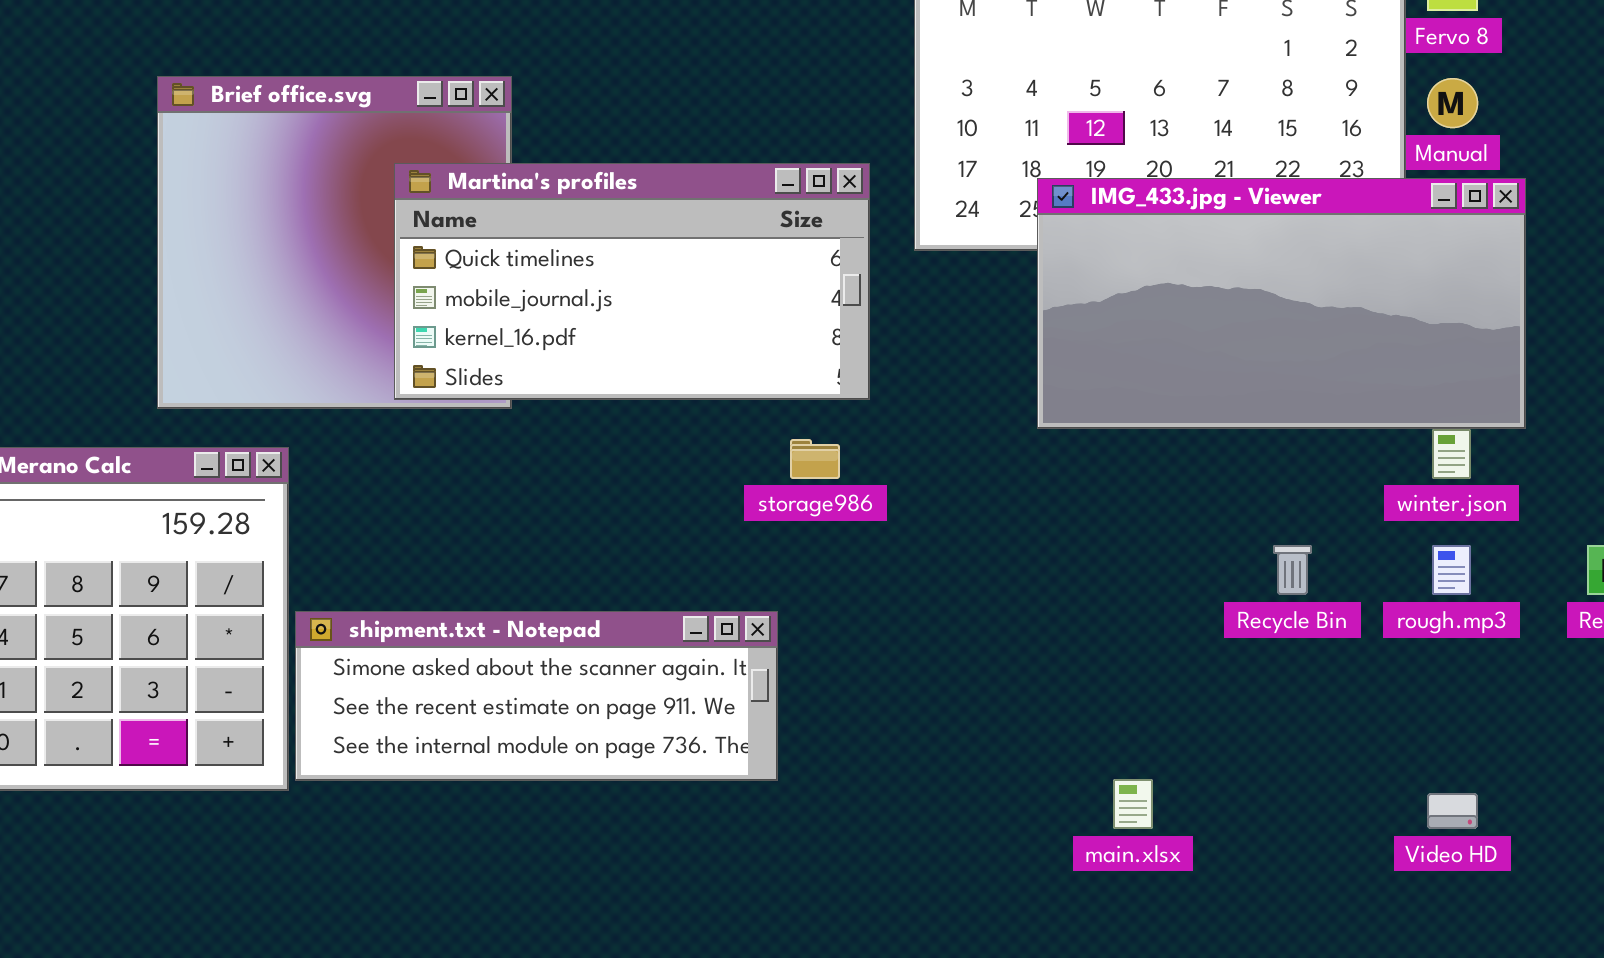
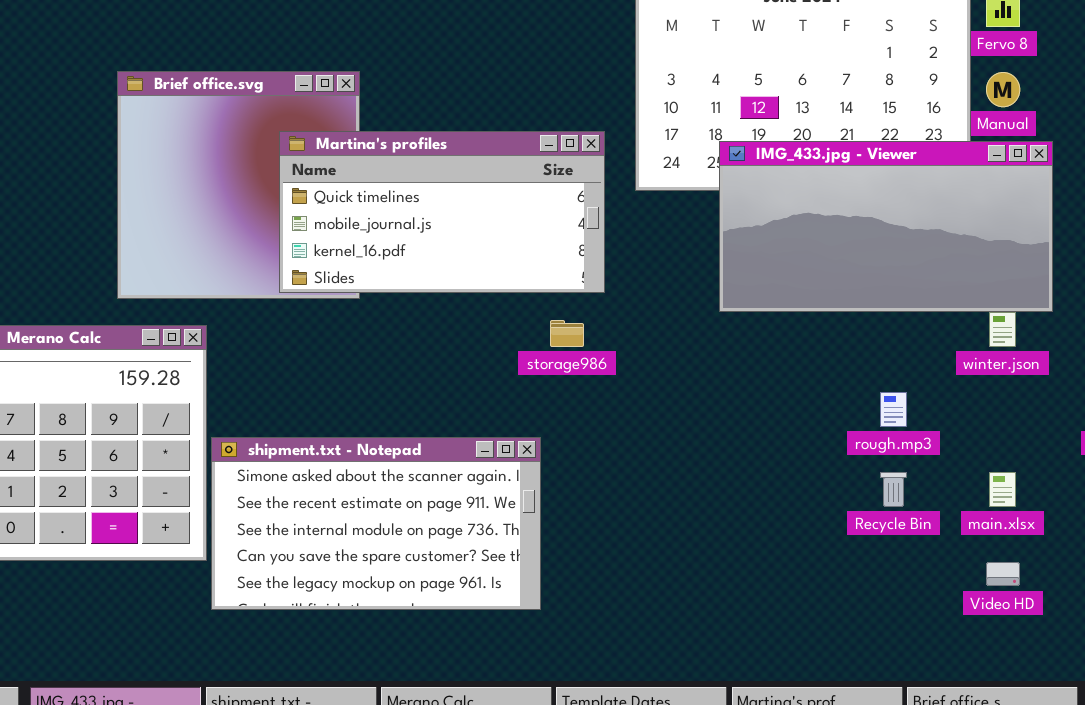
Recycle Bin: [1273,545,1312,595] -> [880,472,907,507], moved
rough.mp3: [1432,545,1471,595] -> [880,392,907,427], moved
shipment.txt - Notepad: [295,611,778,781] -> [211,437,541,610], resized
main.xlsx: [1113,779,1153,829] -> [989,472,1016,507], moved

